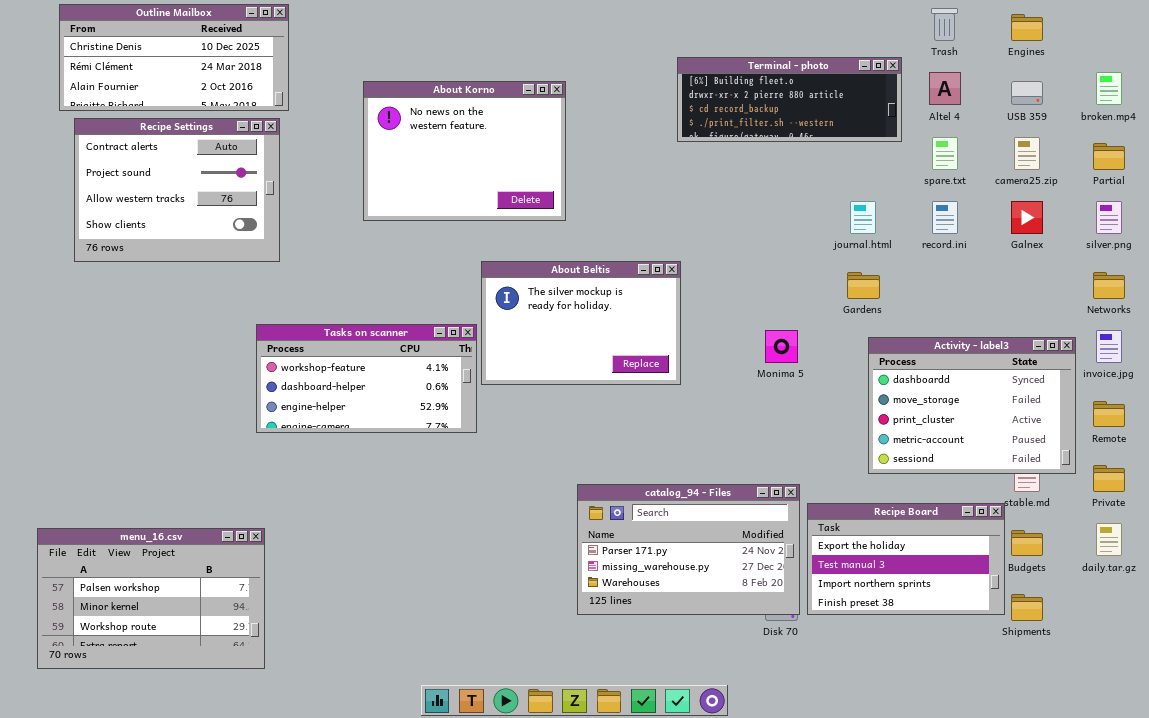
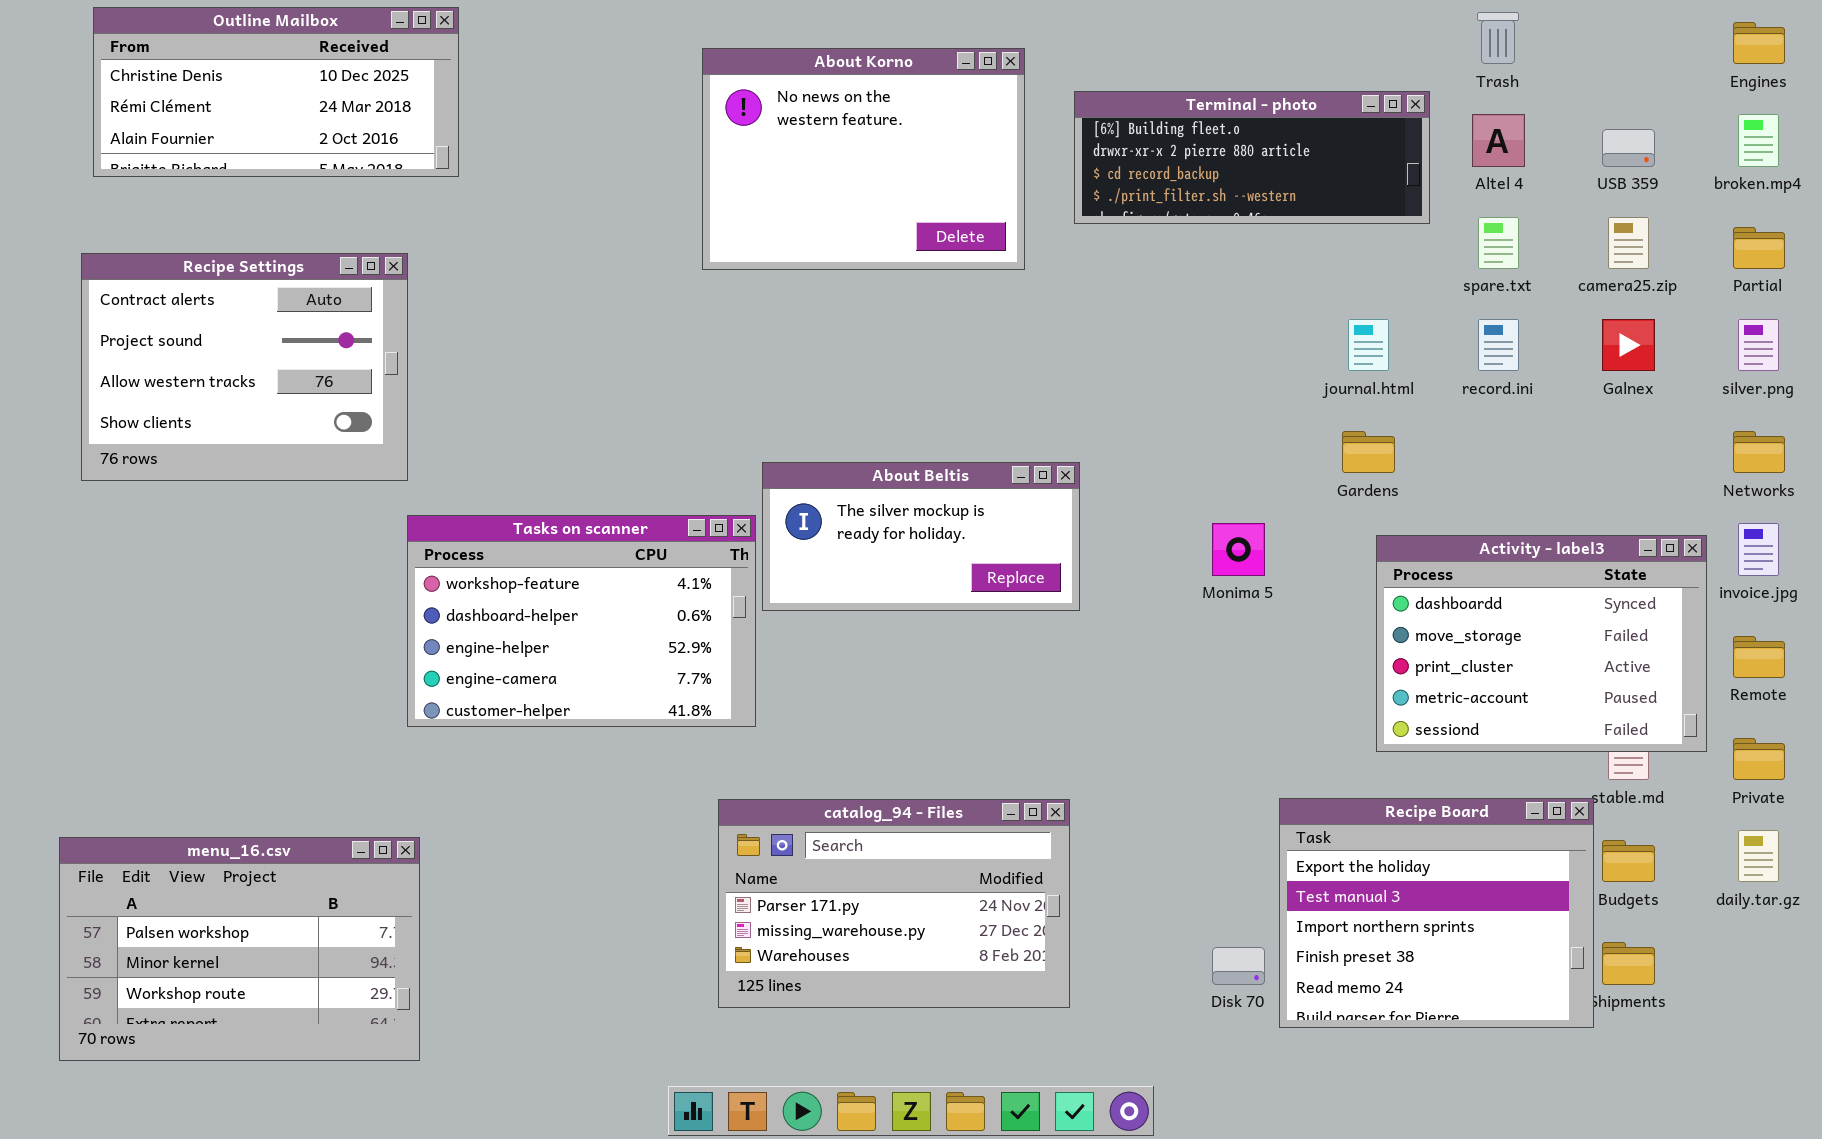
Engines: [1011,14,1043,41] -> [1733,22,1785,64], moved
About Korno: [363,81,566,221] -> [702,48,1025,270], moved
Recipe Settings: [74,118,280,262] -> [81,253,408,481], moved
About Beltis: [481,261,681,385] -> [762,462,1080,611], resized
Tasks on scanner: [256,324,477,433] -> [407,515,756,727], resized
catalog_94 - Files: [577,484,800,615] -> [718,799,1070,1008], moved
Recipe Board: [807,503,1005,615] -> [1279,798,1594,1028], resized

